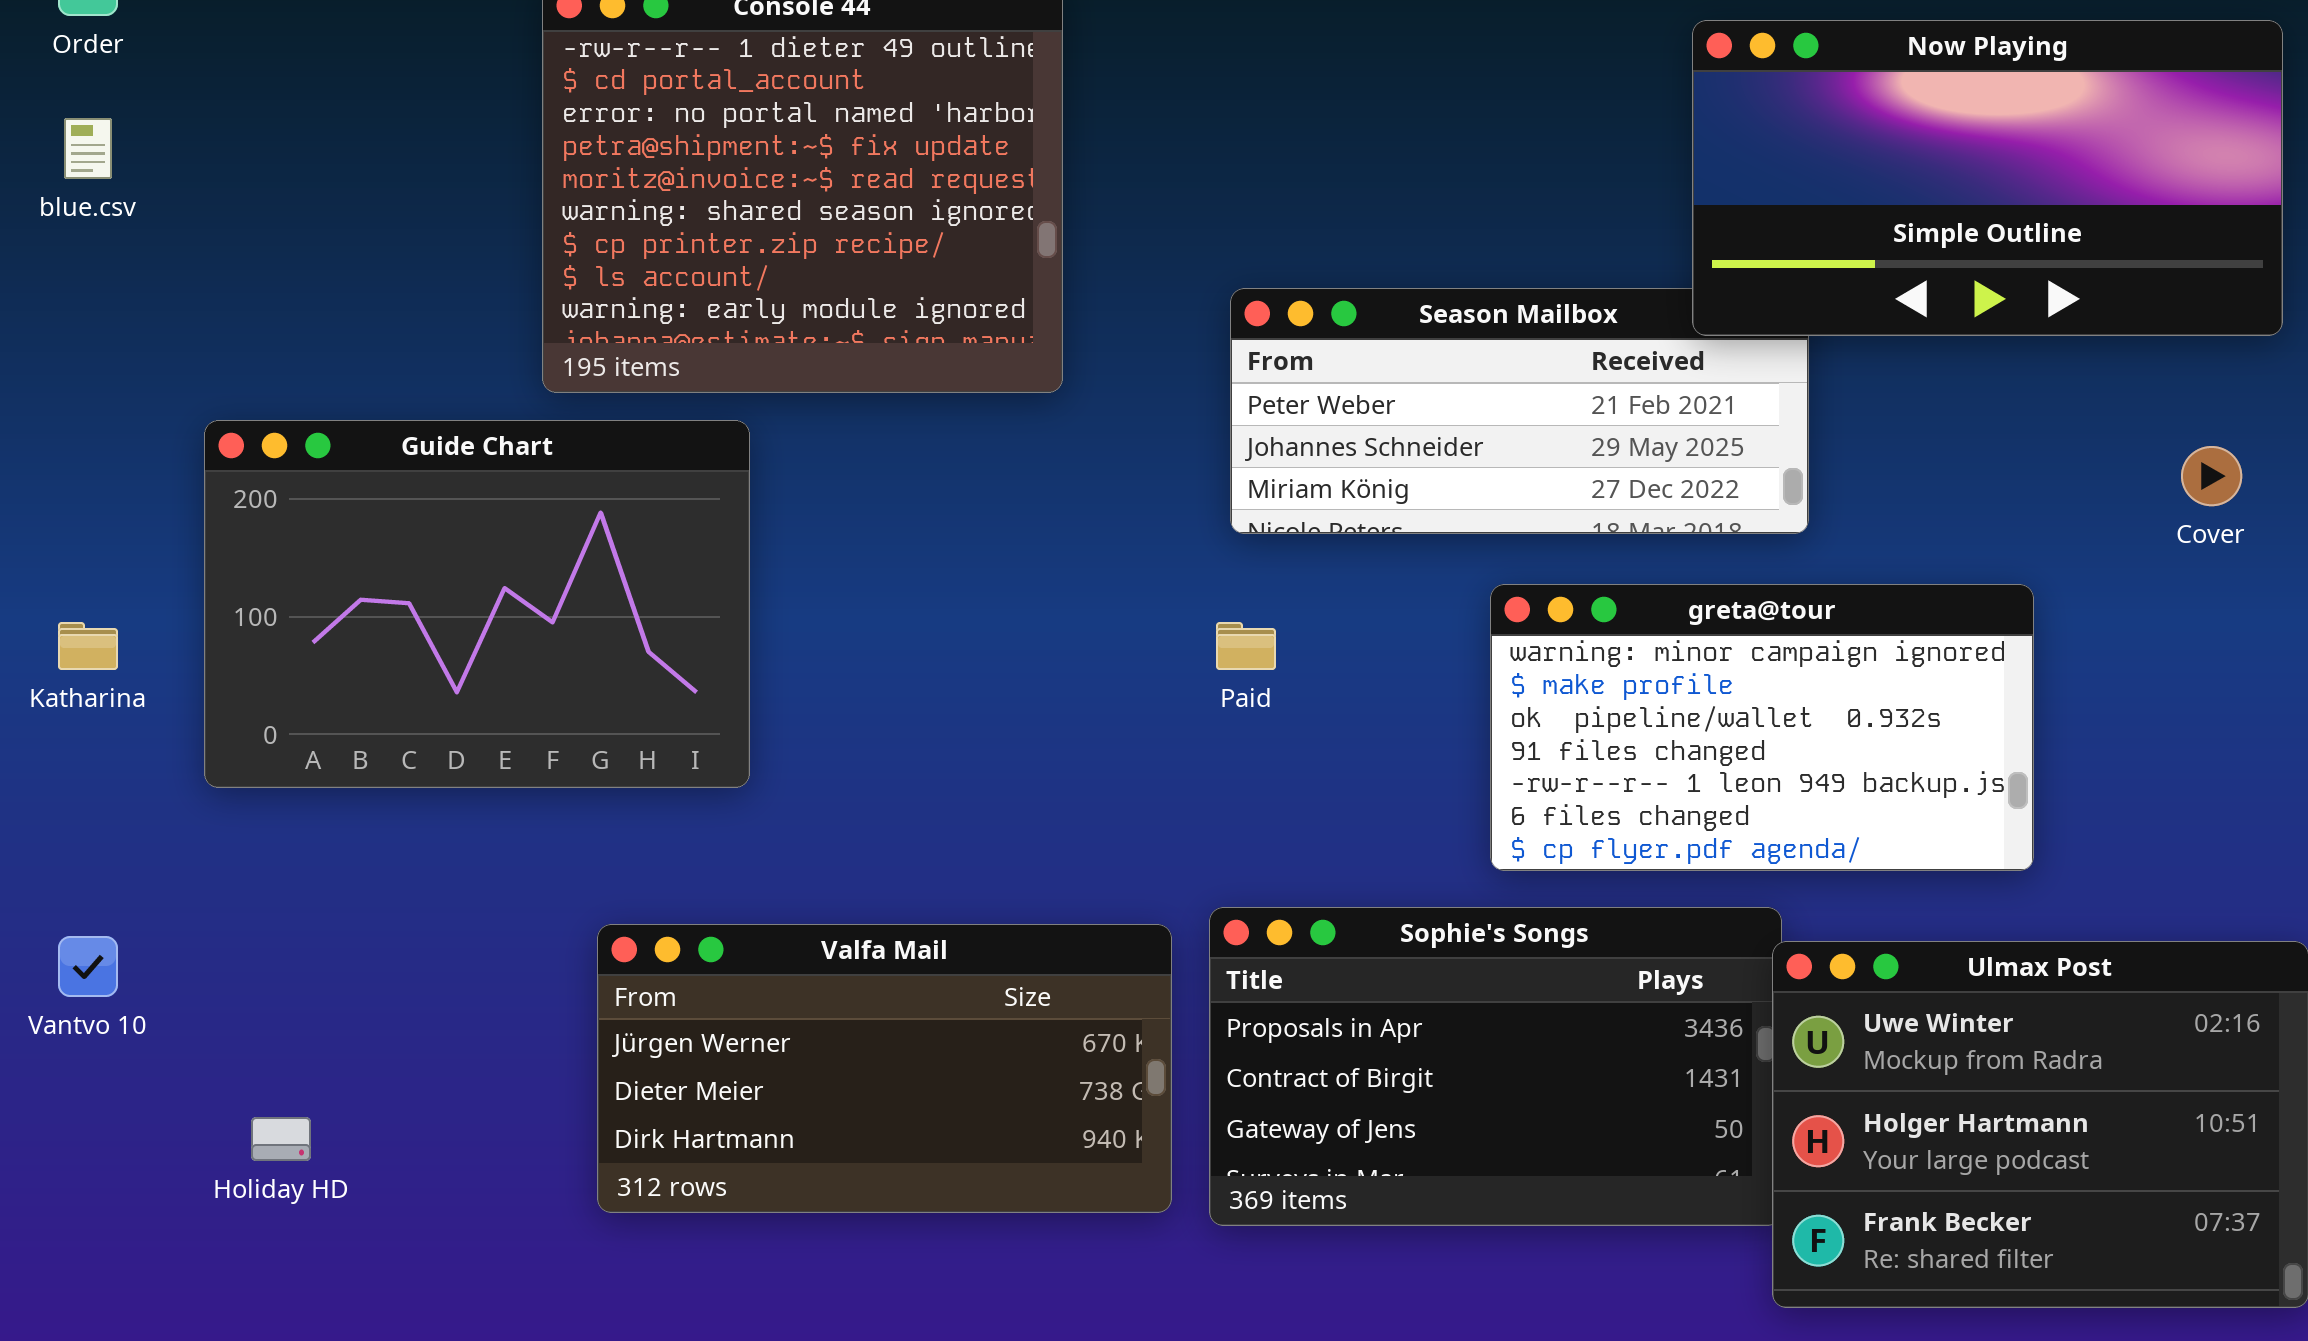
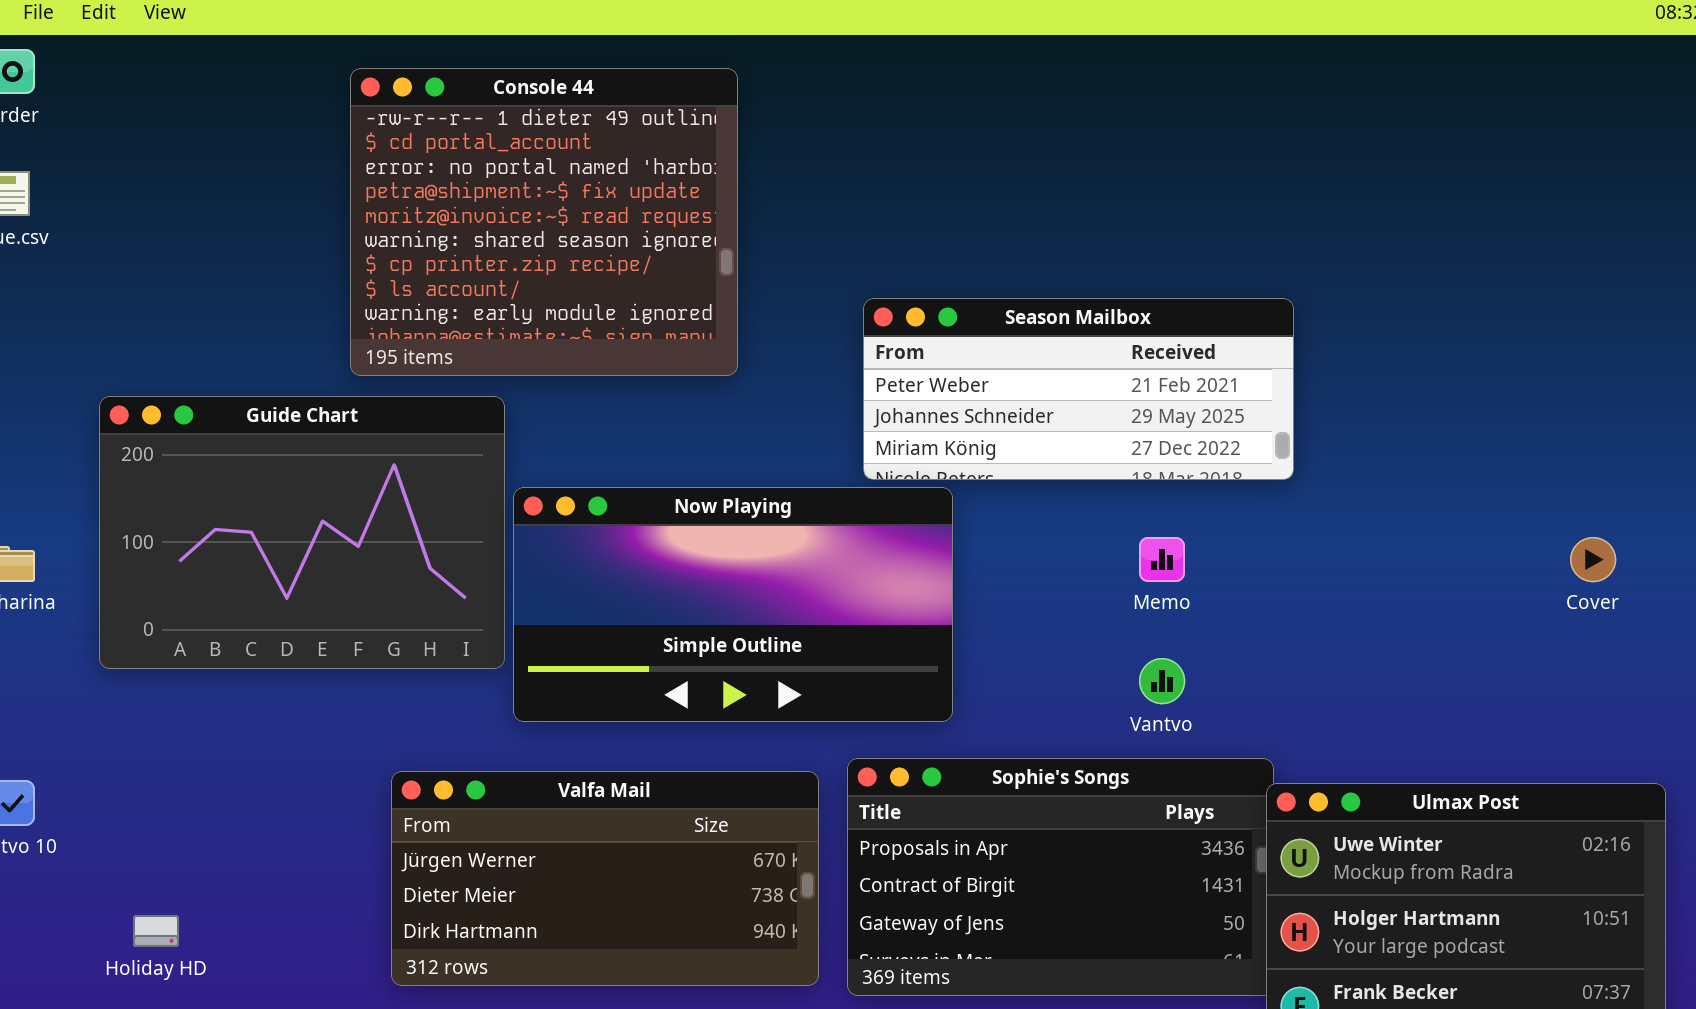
Now Playing: [1692,20,2283,336] -> [513,487,953,722], moved
Cover: [2181,446,2242,506] -> [1570,537,1616,582], moved
greta@tour: [1490,584,2034,871] -> none, closed

